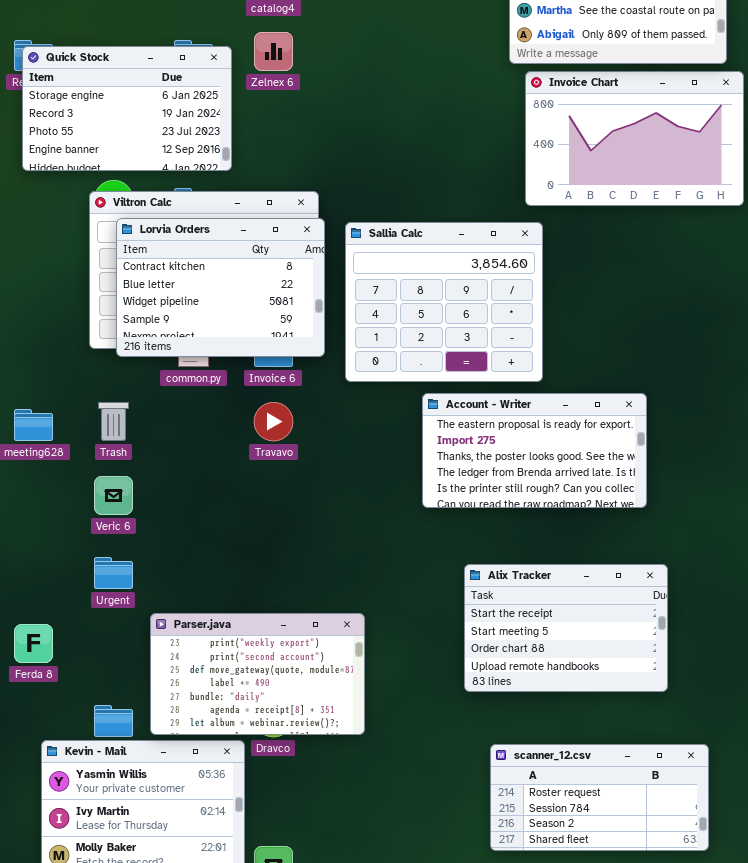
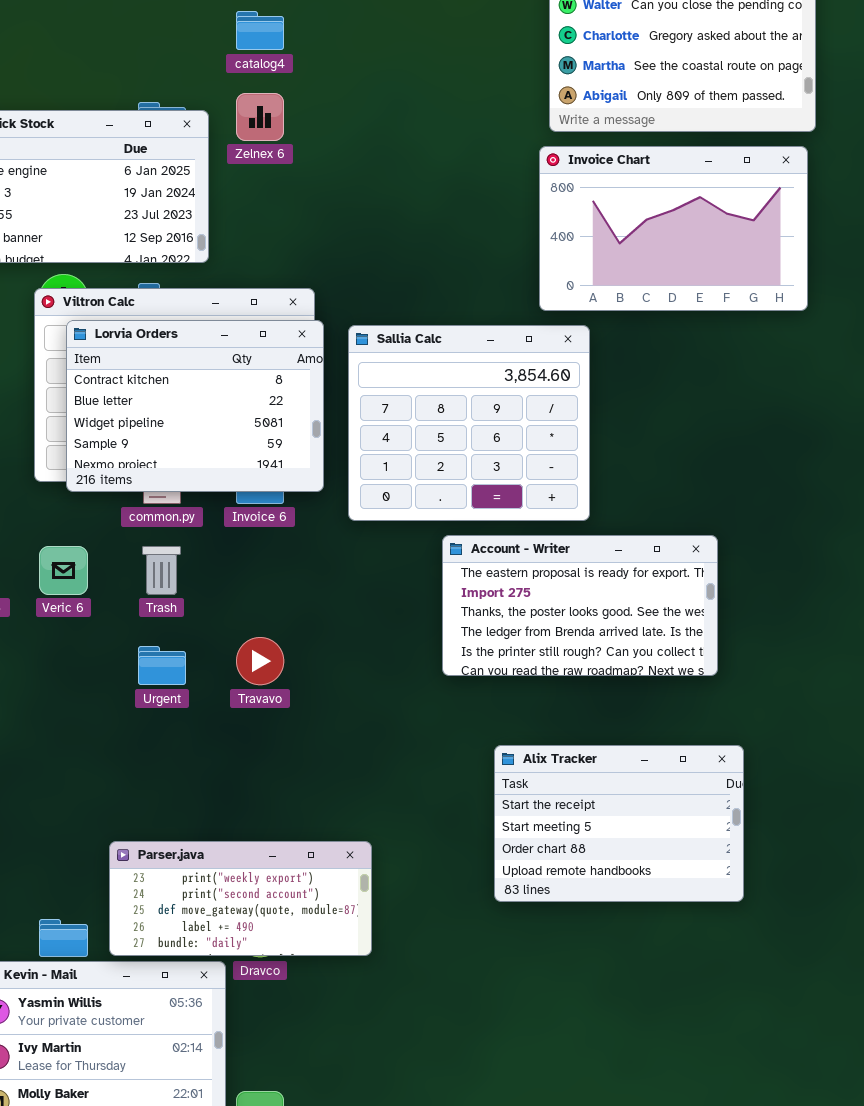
Invoice Chart: [525,71,744,206] -> [539,146,808,311], moved
Trash: [98,402,129,441] -> [142,546,181,595], moved
Travavo: [254,402,293,441] -> [236,637,284,685], moved
Veric 6: [94,476,133,515] -> [39,546,88,595], moved
Urgent: [94,557,133,589] -> [138,646,186,685], moved
Parser.java: [150,613,365,735] -> [109,841,372,956], resized
scanner_12.csv: [490,744,709,851] -> none, closed

